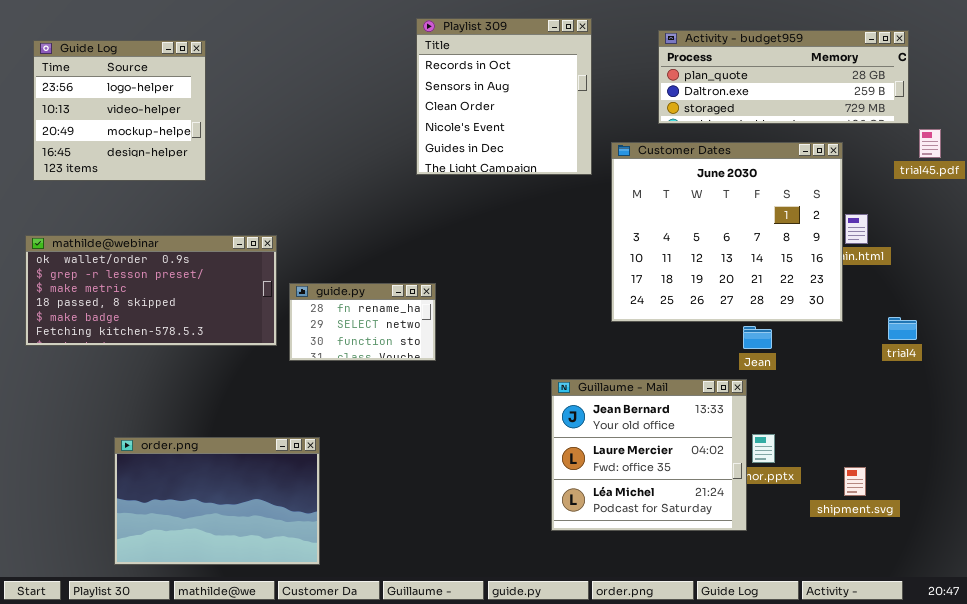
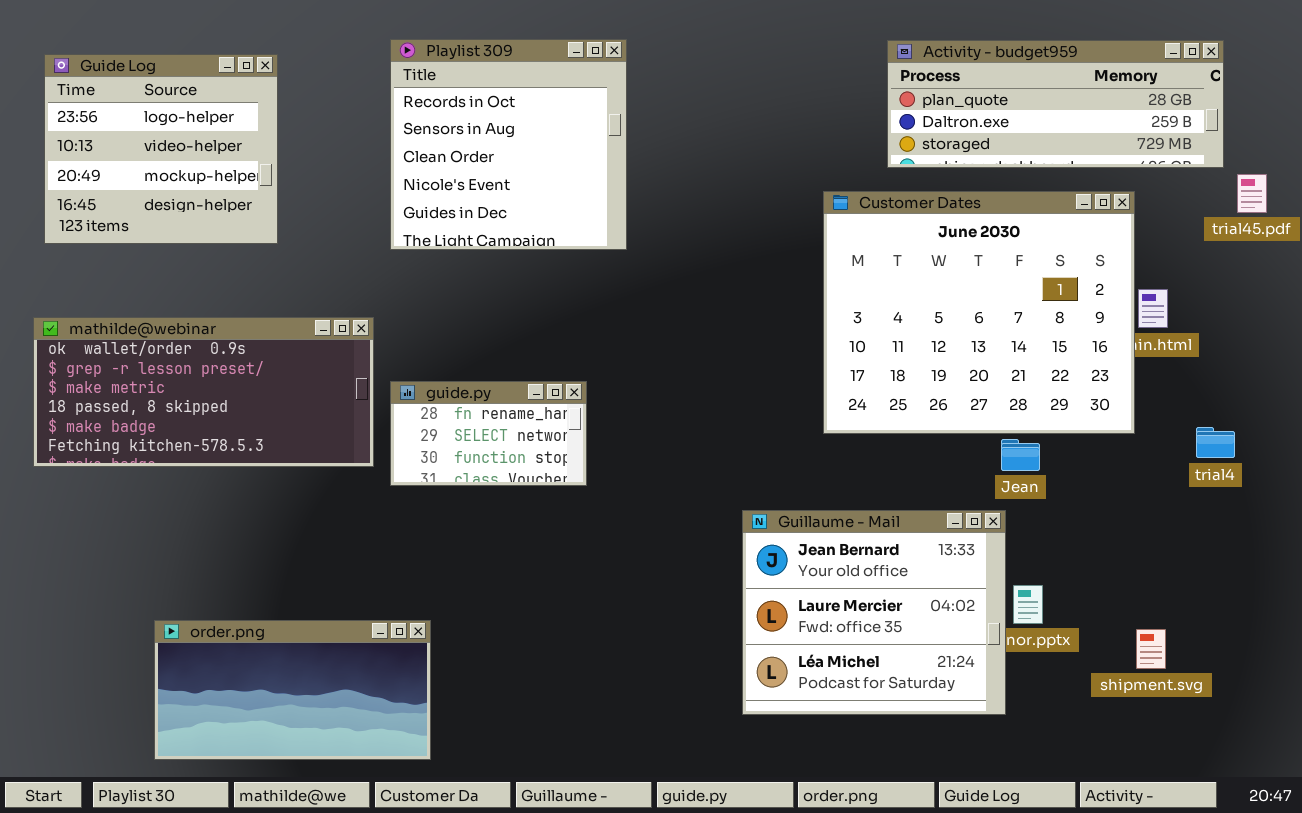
Playlist 309: [416,18,592,175] -> [390,39,627,250], moved
order.png: [114,437,320,565] -> [154,620,431,760], resized

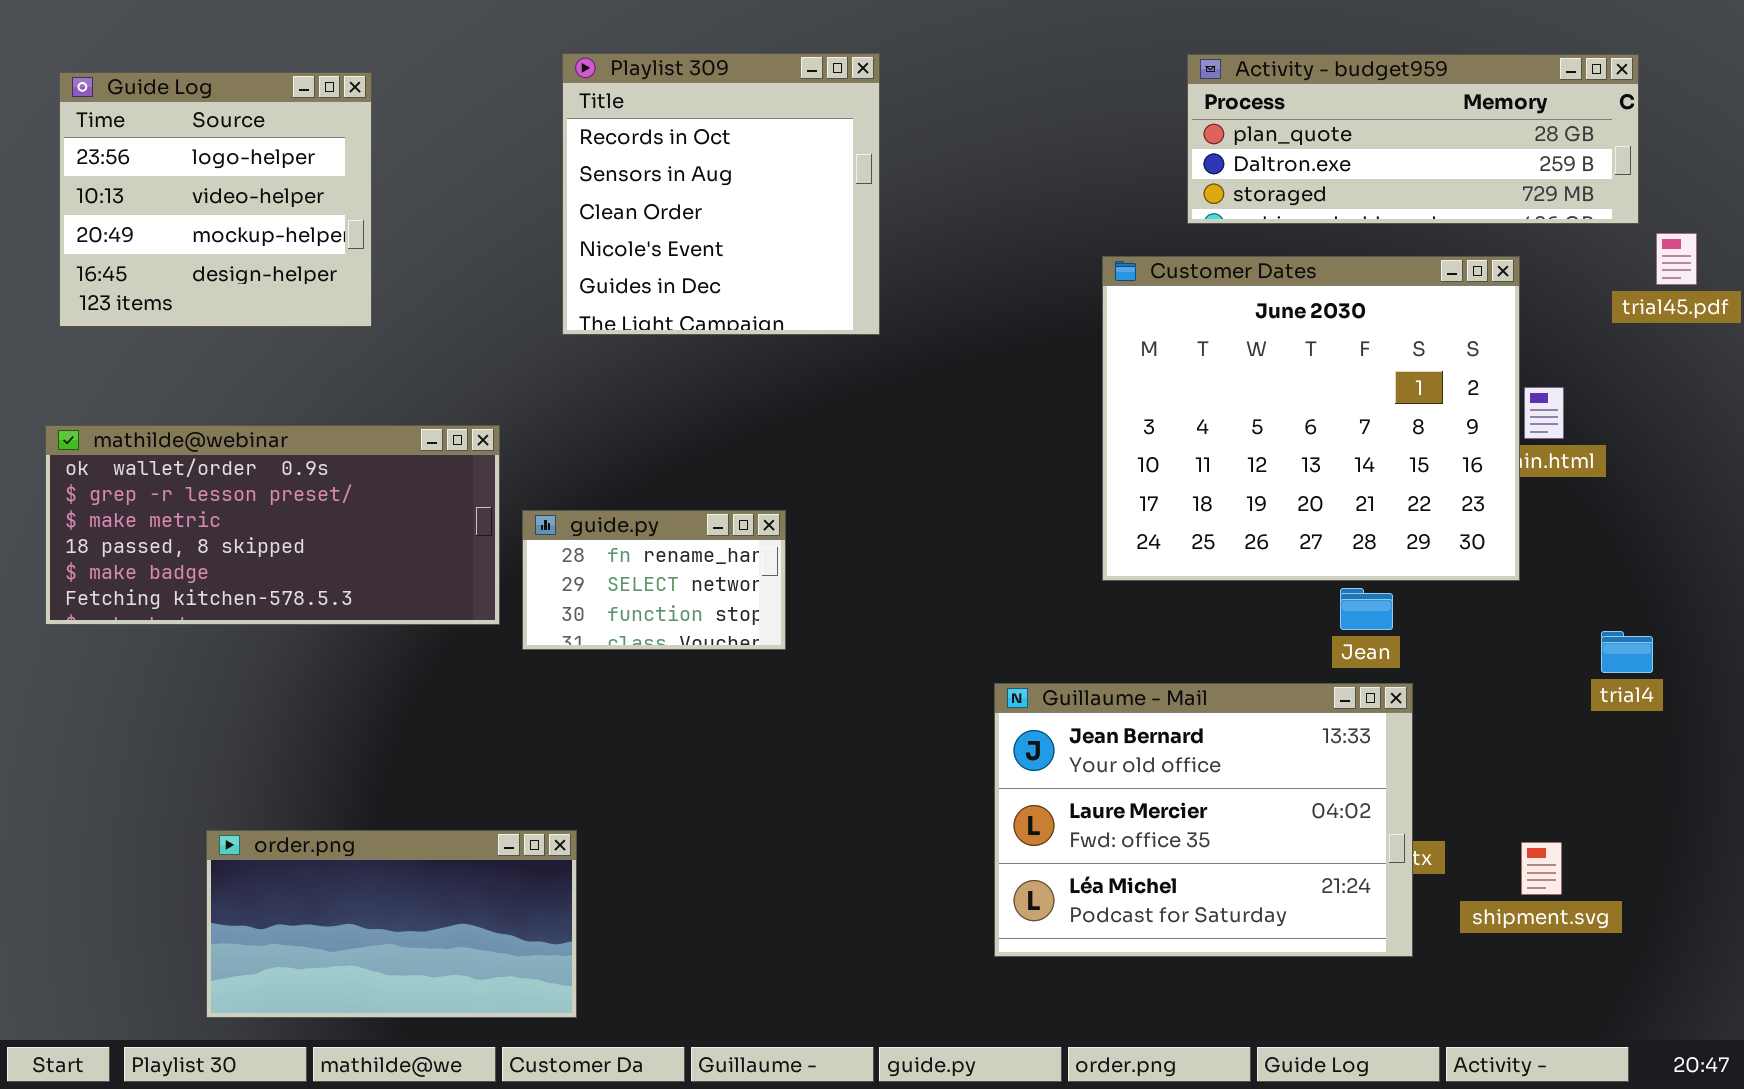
Playlist 309: [390,39,627,250] -> [562,53,880,335], moved
trial4: [1196,427,1235,458] -> [1601,631,1653,673], moved
Guillaume - Mail: [742,510,1006,715] -> [994,683,1413,957], resized

